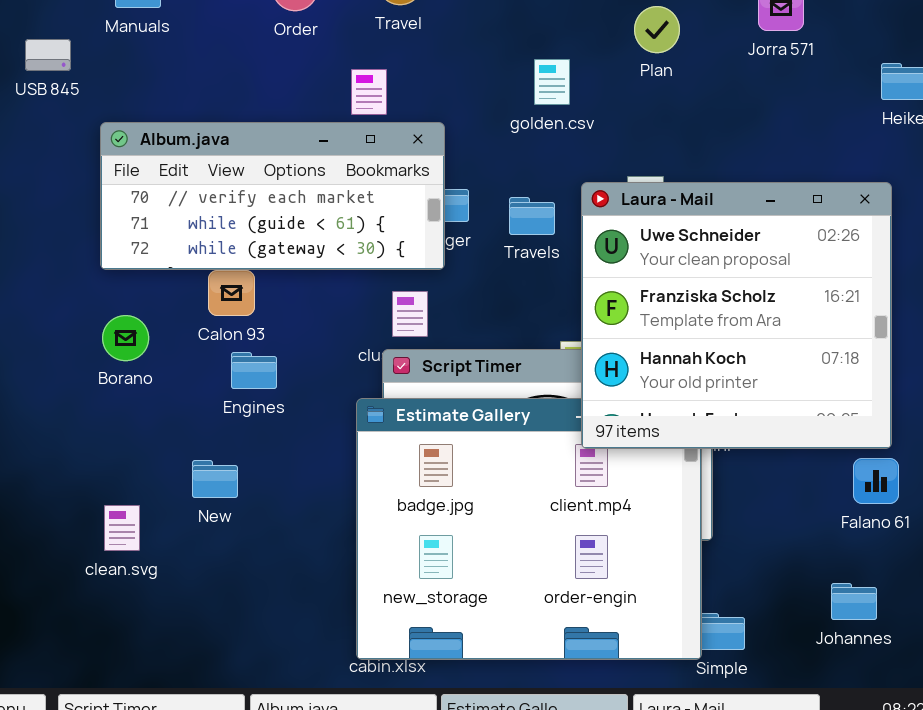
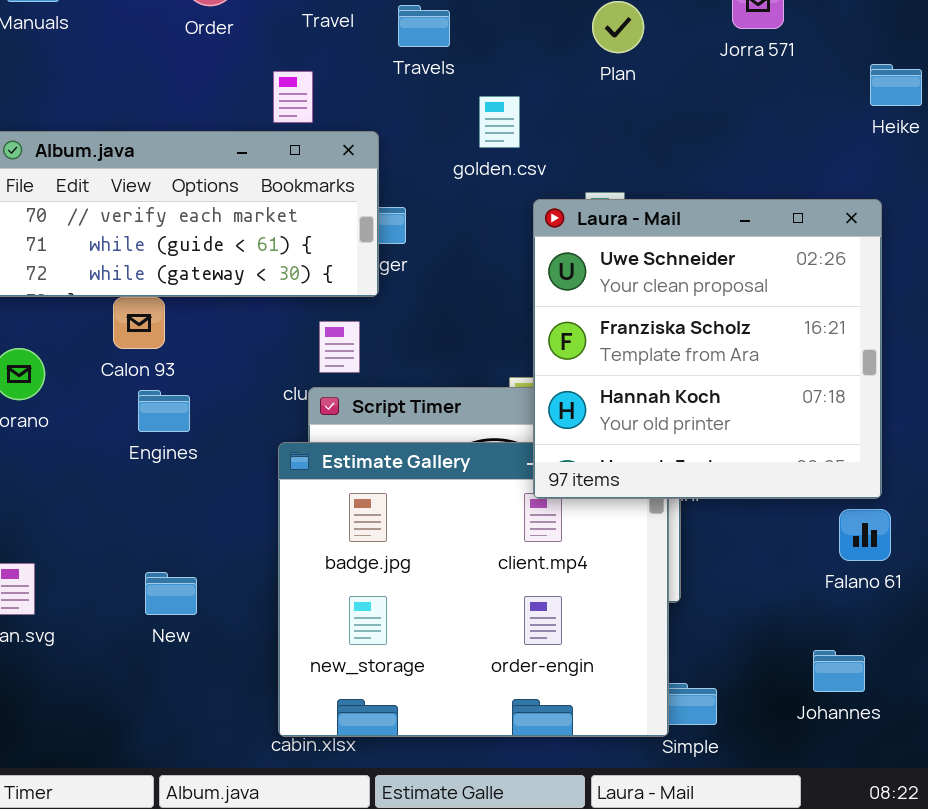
golden.csv: [534,59,570,105] -> [479,96,520,148], moved
Travels: [509,197,555,235] -> [398,5,450,47], moved
New: [192,460,238,498] -> [145,572,197,615], moved

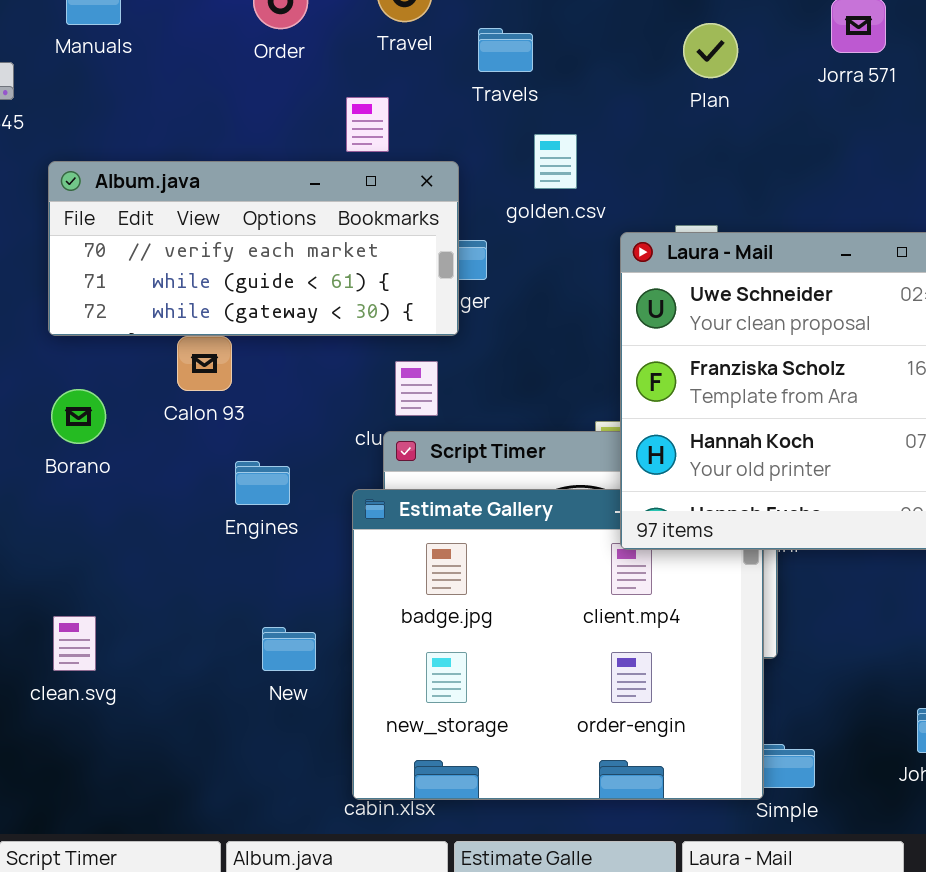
golden.csv: [479,96,520,148] -> [534,134,577,189], moved
Engines: [138,390,190,432] -> [235,461,290,505], moved
New: [145,572,197,615] -> [262,627,316,671], moved

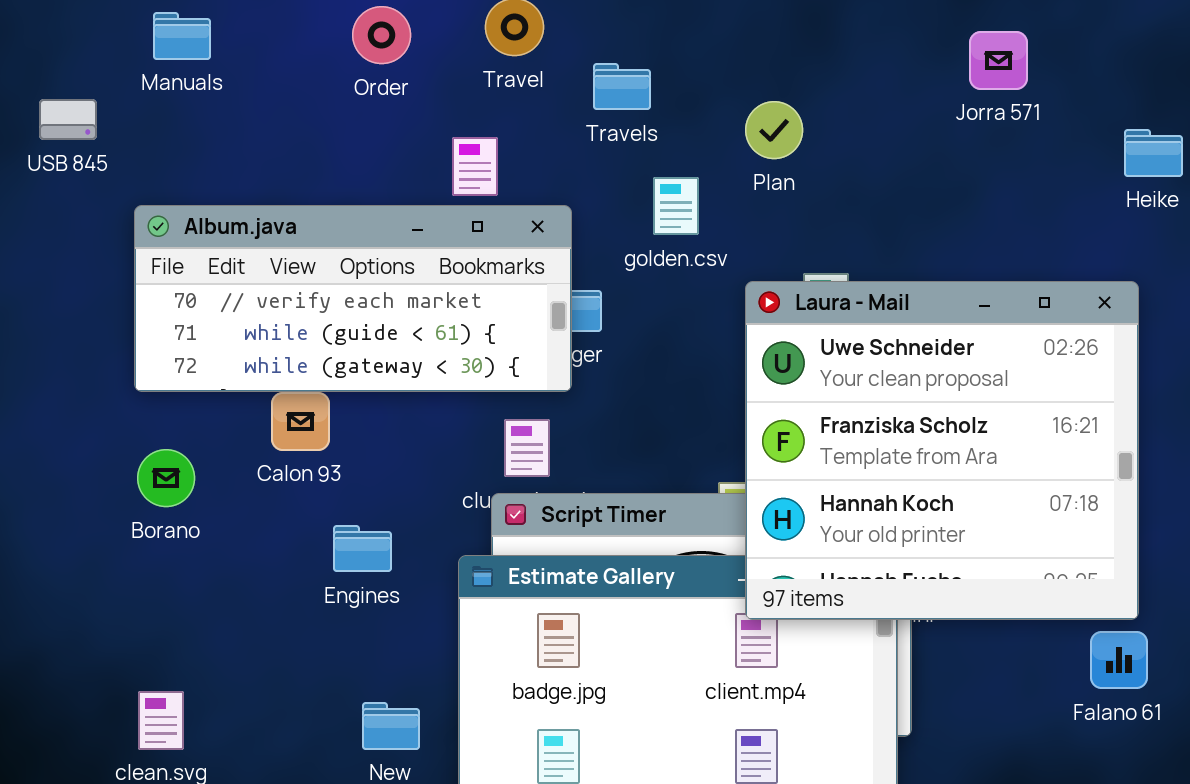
Plan: [683,23,738,78] -> [745,101,803,159], moved

